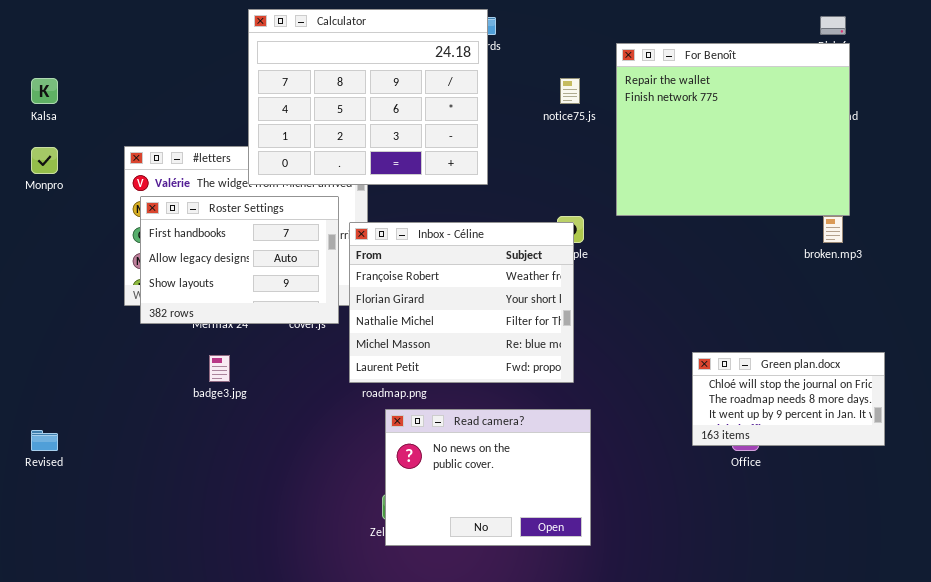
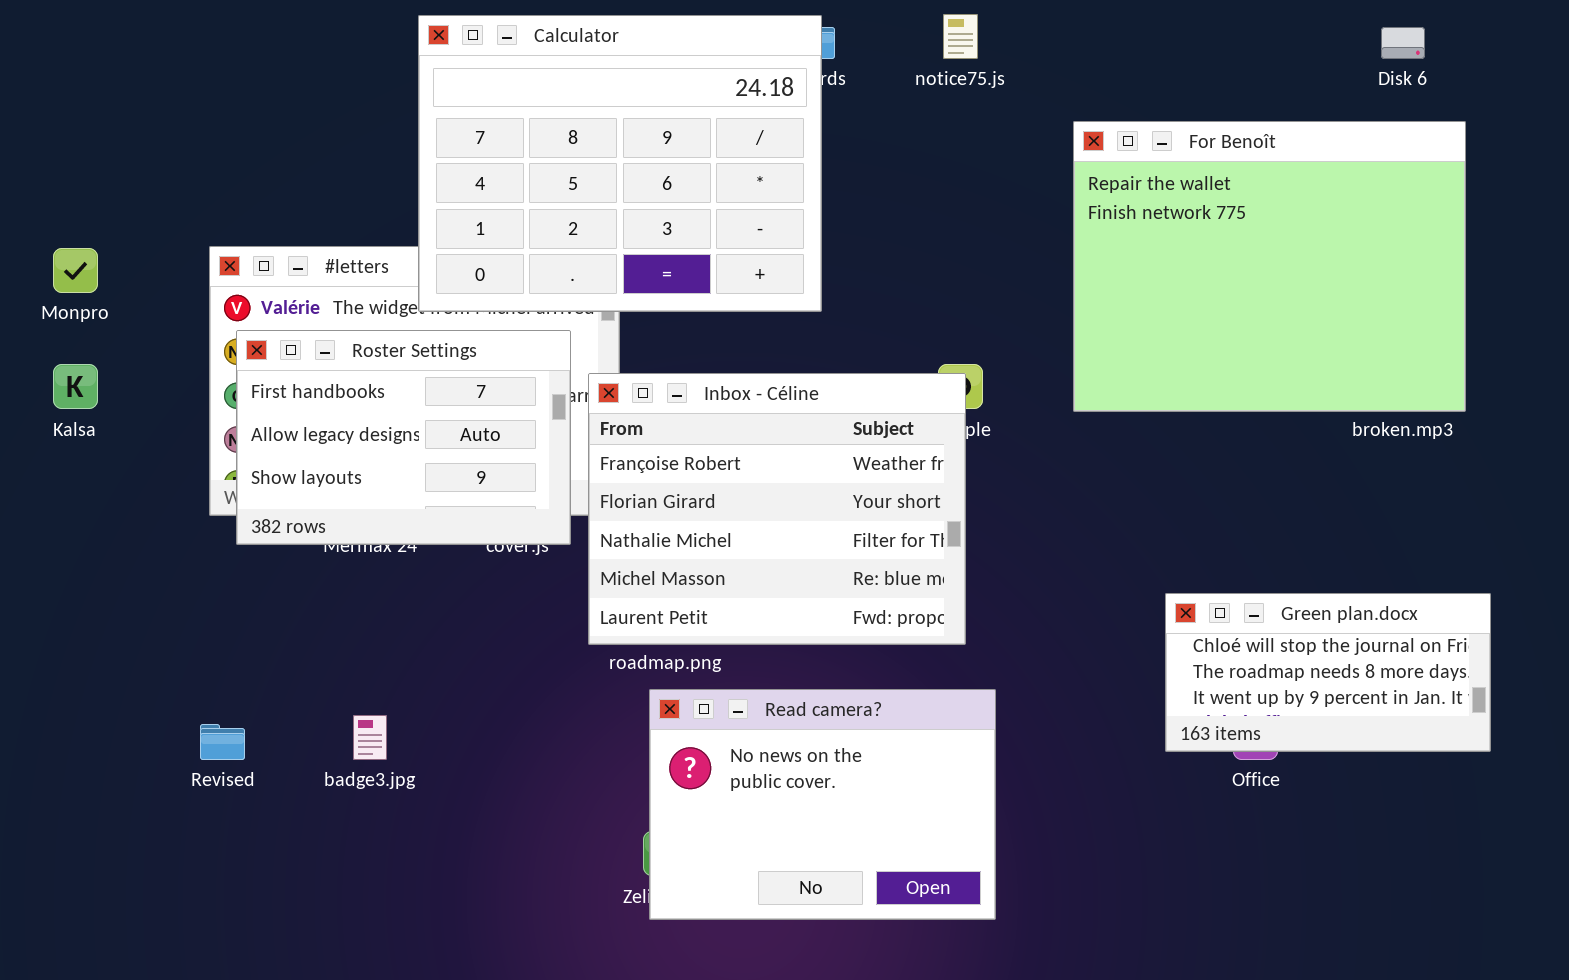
For Benoît: [616,43,850,216] -> [1073,121,1466,412], moved
Kalsa: [31,78,58,104] -> [53,364,98,409], moved
notice75.js: [560,78,580,104] -> [943,14,978,59], moved
badge3.jpg: [209,355,230,382] -> [353,715,387,760], moved
Revised: [31,430,58,451] -> [200,724,245,760], moved

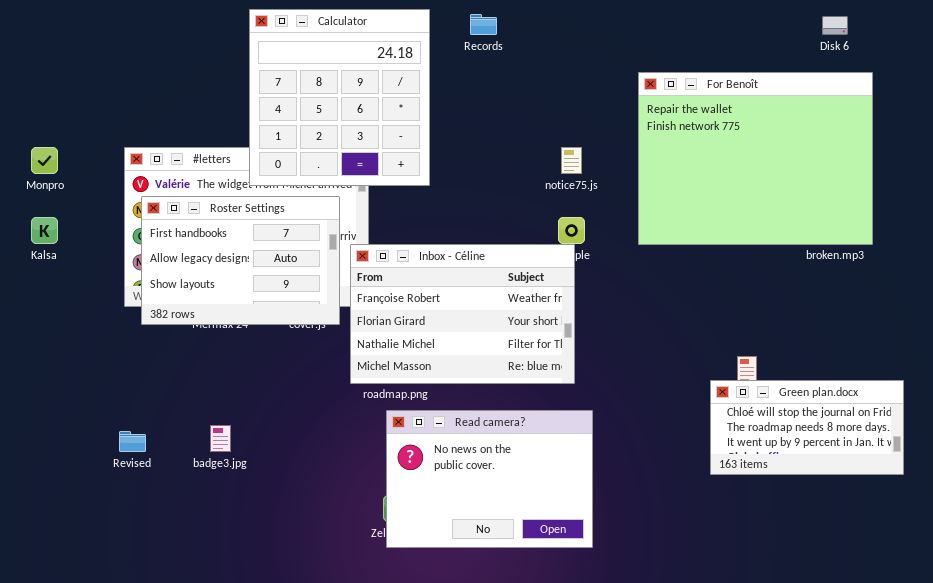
notice75.js: [943,14,978,59] -> [561,147,582,174], moved
Calculator: [418,15,822,312] -> [249,9,430,186], resized
Inbox - Céline: [588,373,966,645] -> [350,244,575,384], resized
Green plan.docx: [1165,593,1491,752] -> [710,380,904,475], moved

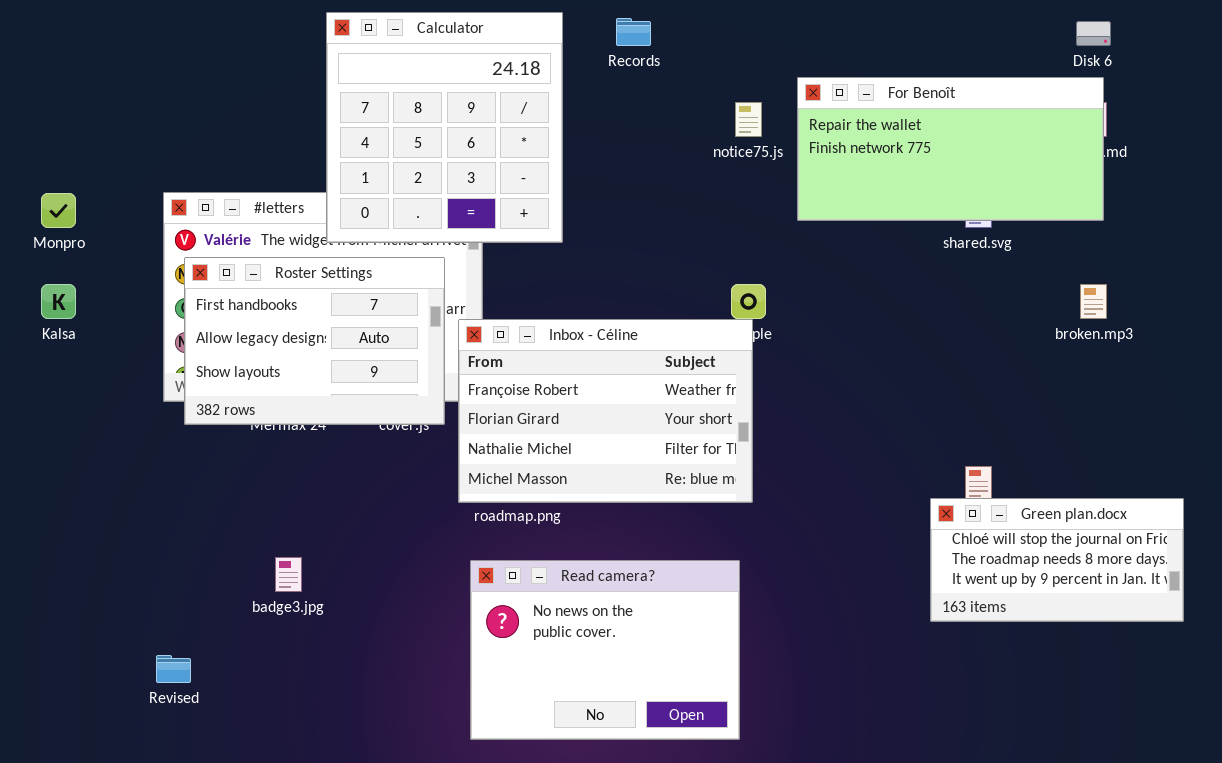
For Benoît: [638,72,873,245] -> [797,77,1104,221], moved, resized
notice75.js: [561,147,582,174] -> [735,102,762,137], moved
Read camera?: [386,410,593,548] -> [470,560,740,740], moved
Revised: [119,431,146,452] -> [156,655,191,683], moved

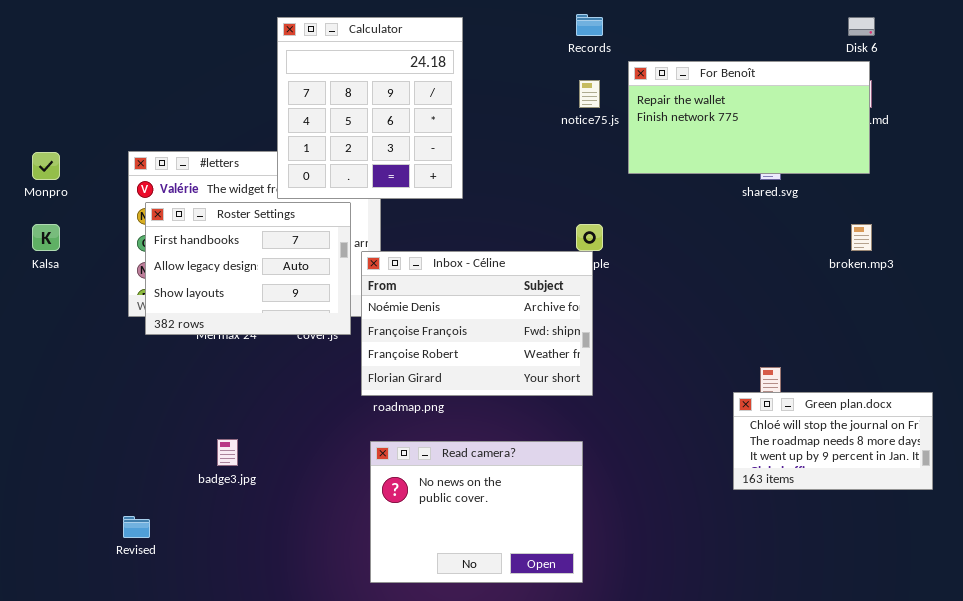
Calculator: [326,12,563,243] -> [277,17,463,199], moved
Records: [616,18,651,46] -> [576,14,603,36], moved
Inbox - Céline: [458,319,753,503] -> [361,251,593,396], scrolled up 2 rows

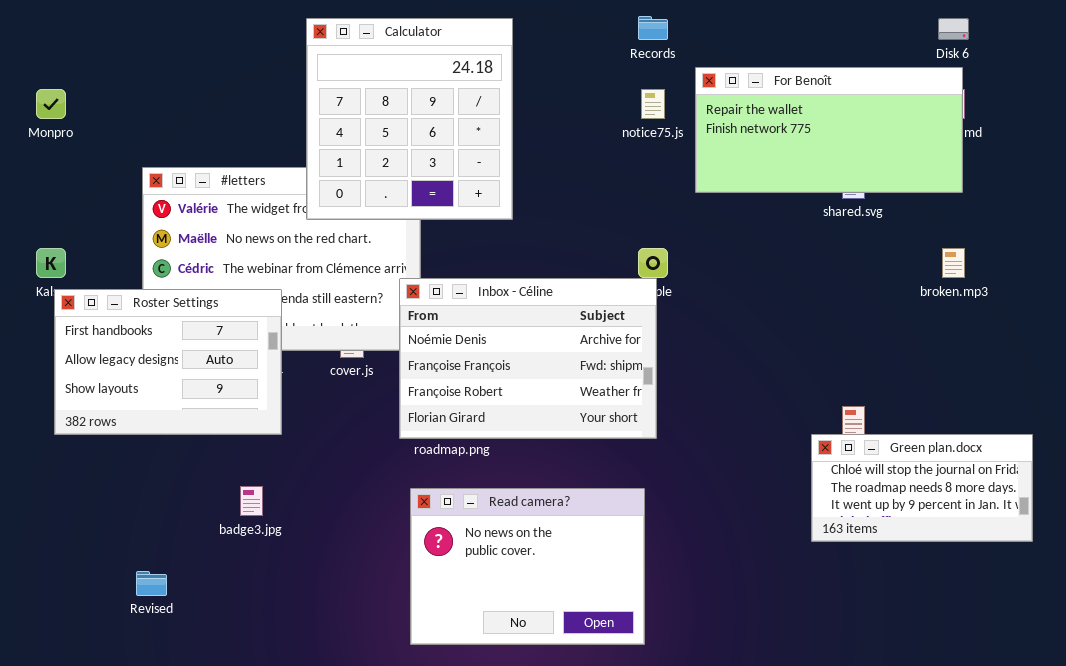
Monpro: [32,152,60,180] -> [36,89,66,119], moved
Roster Settings: [145,202,351,335] -> [54,289,282,435], moved

